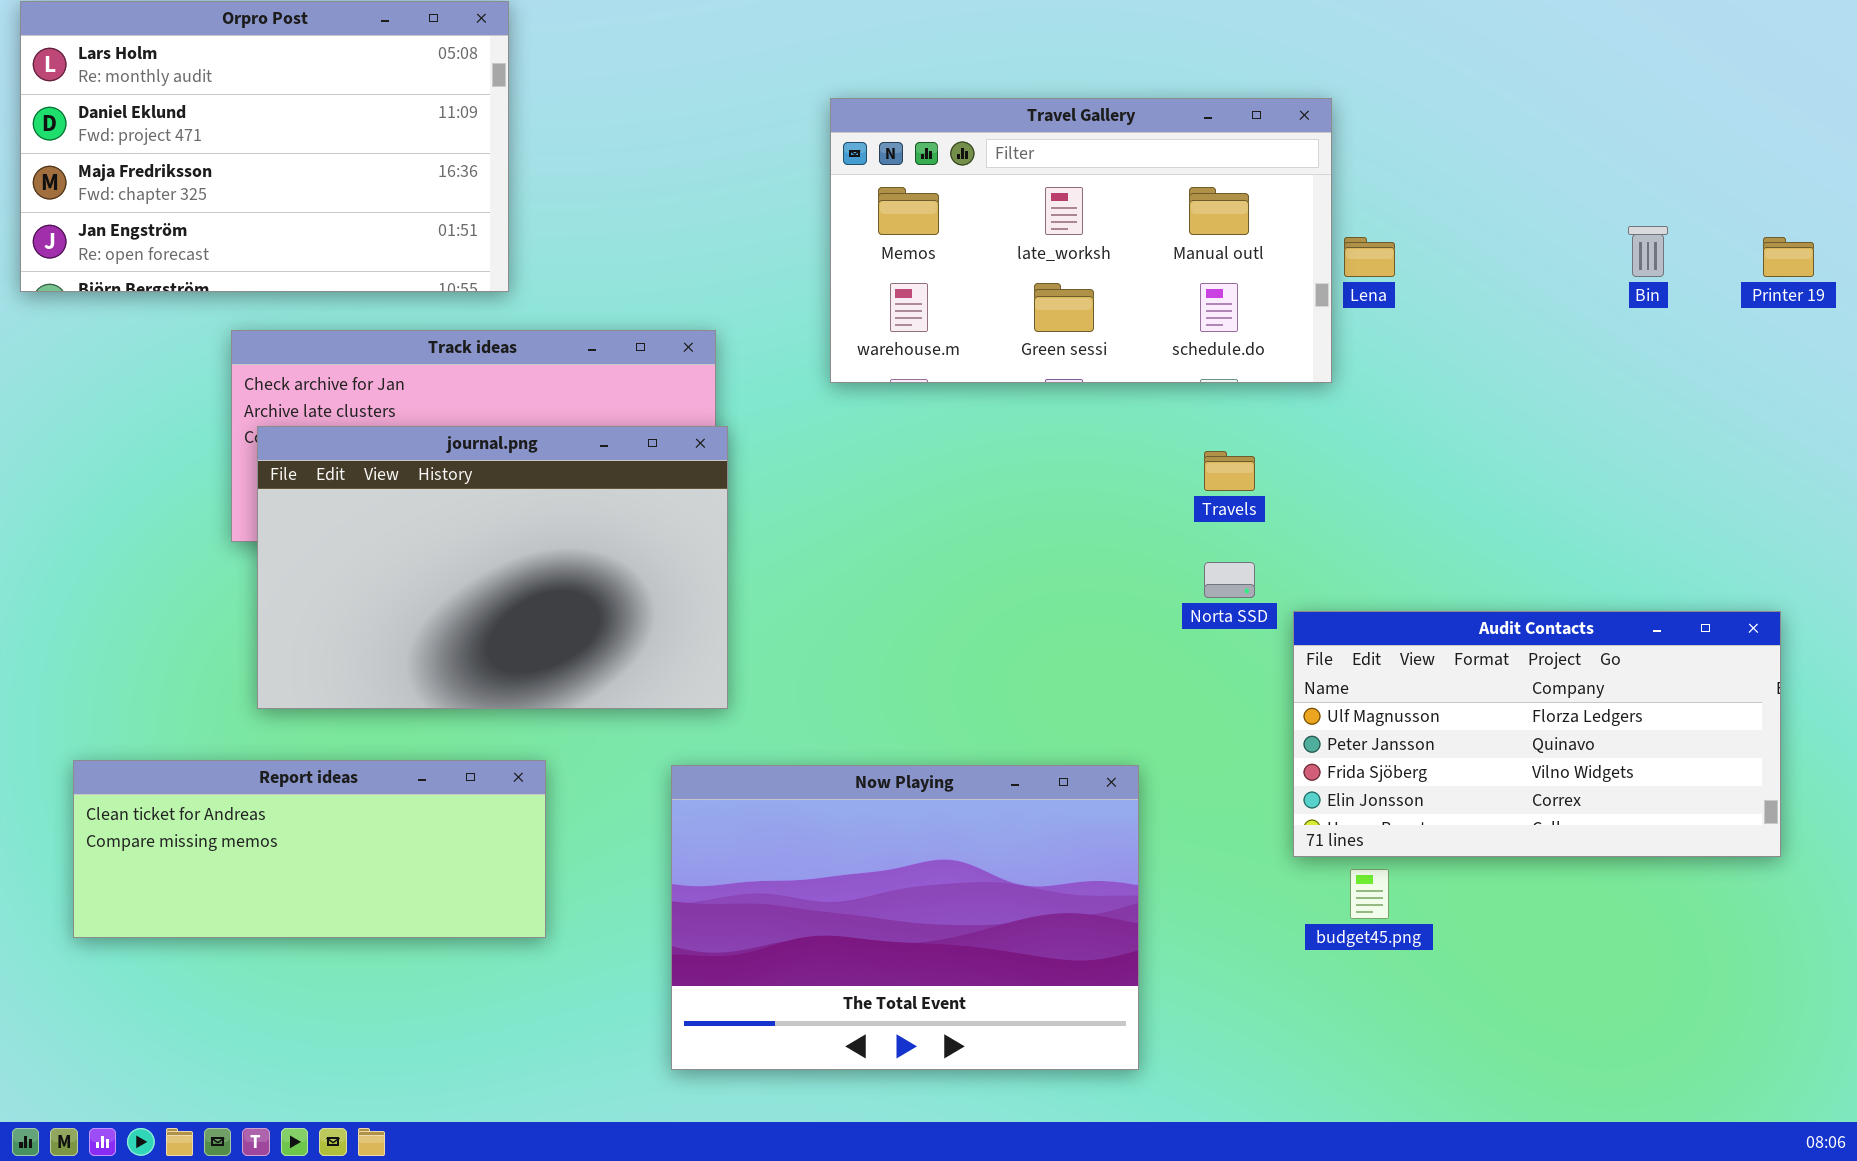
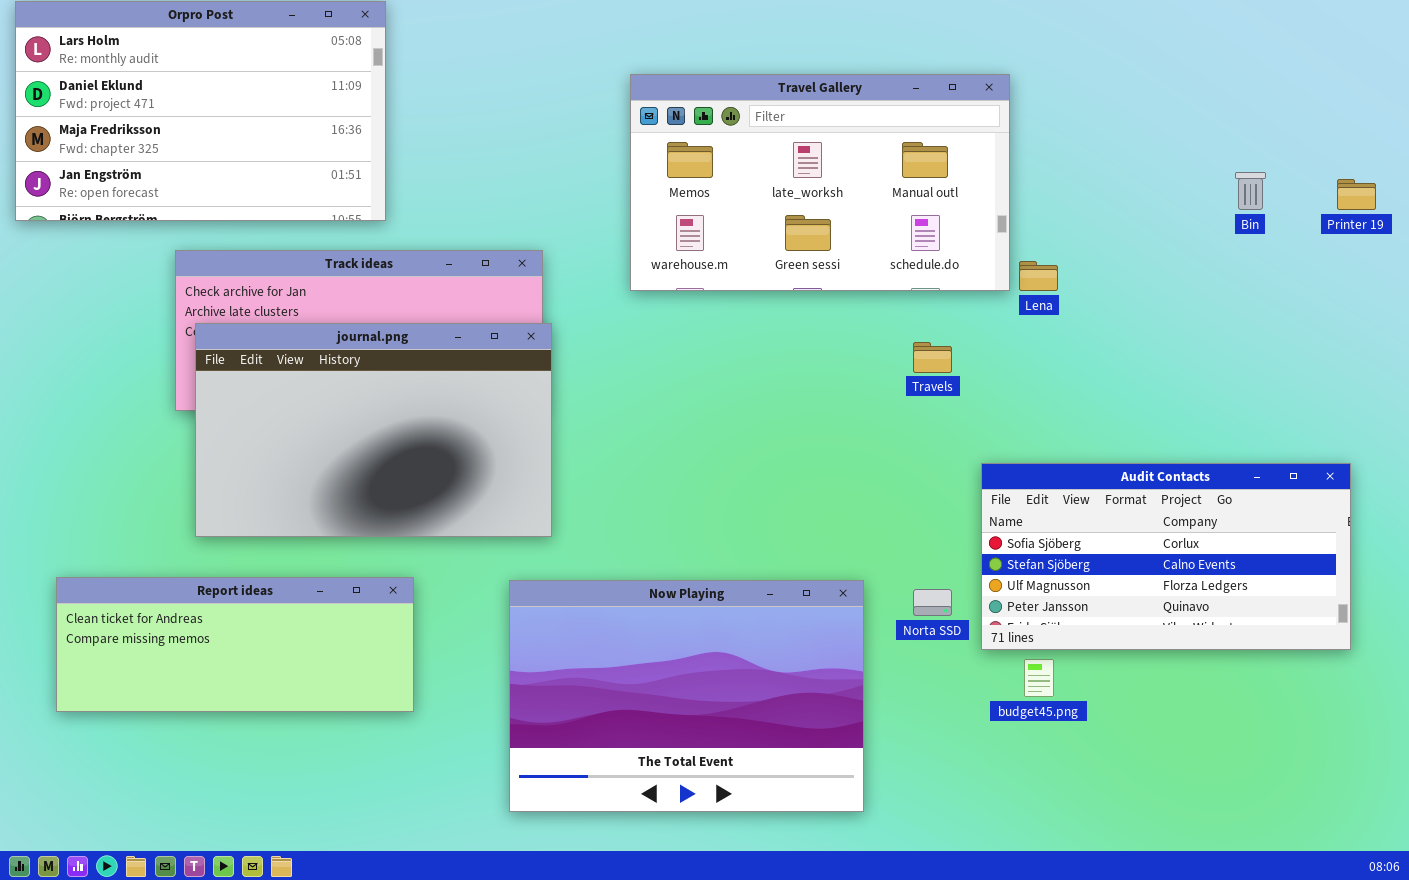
Lena: [1344,237,1395,277] -> [1019,261,1058,291], moved
Norta SSD: [1204,562,1255,598] -> [913,589,952,616], moved
Audit Contacts: [1293,611,1781,857] -> [981,463,1351,650], scrolled up 2 rows

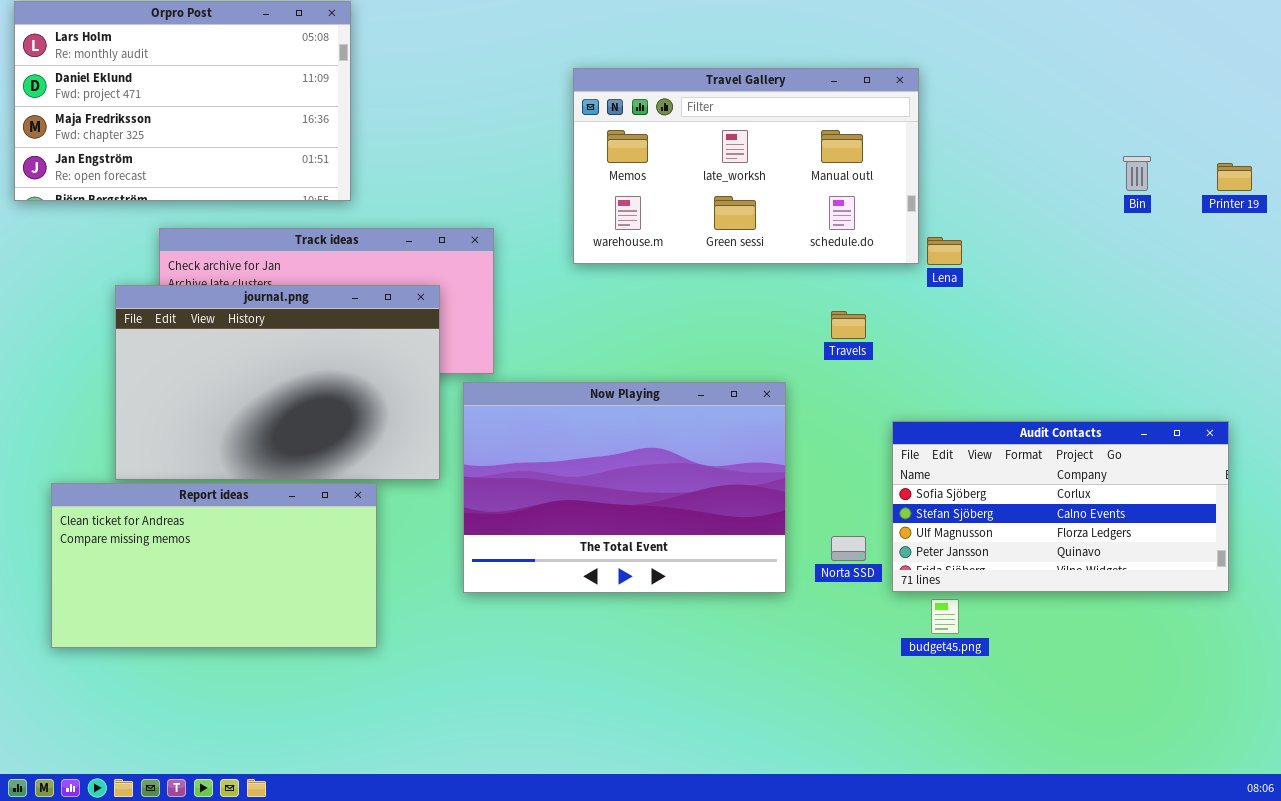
journal.png: [195,323,552,537] -> [115,285,440,480], moved
Report ideas: [56,577,414,712] -> [51,483,377,648], resized
Now Playing: [509,580,864,812] -> [463,382,786,593], moved

